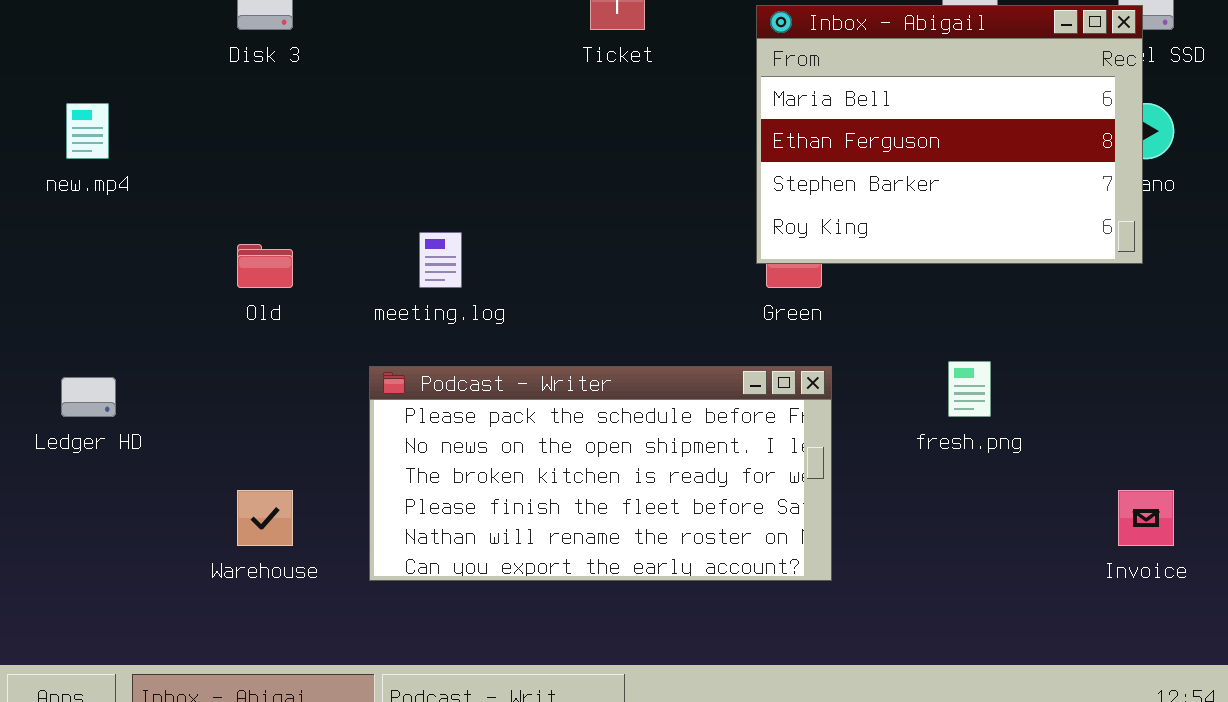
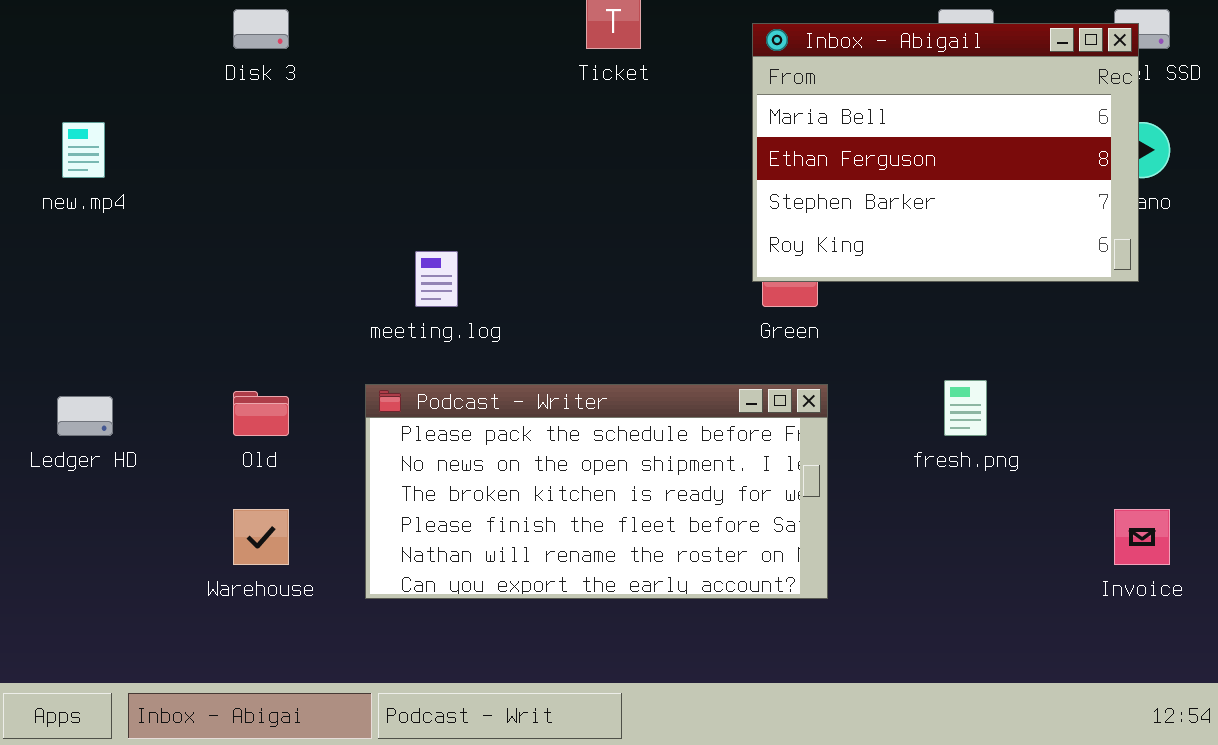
Old: [237,244,293,288] -> [233,391,289,436], moved

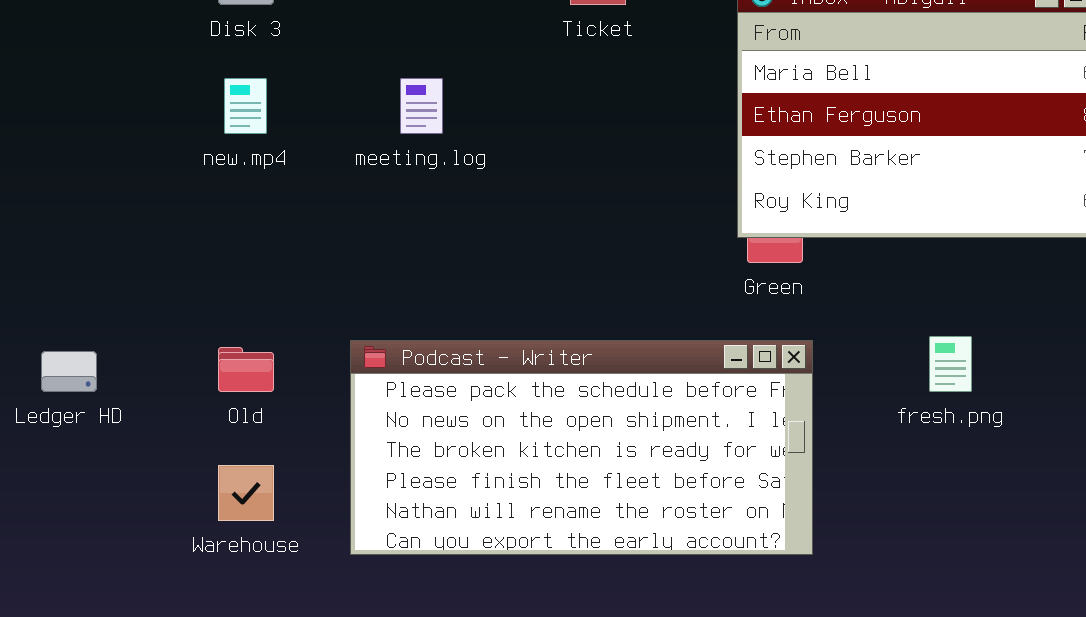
new.mp4: [62,122,105,178] -> [224,78,267,134], moved
meeting.log: [415,251,458,307] -> [400,78,443,134], moved

